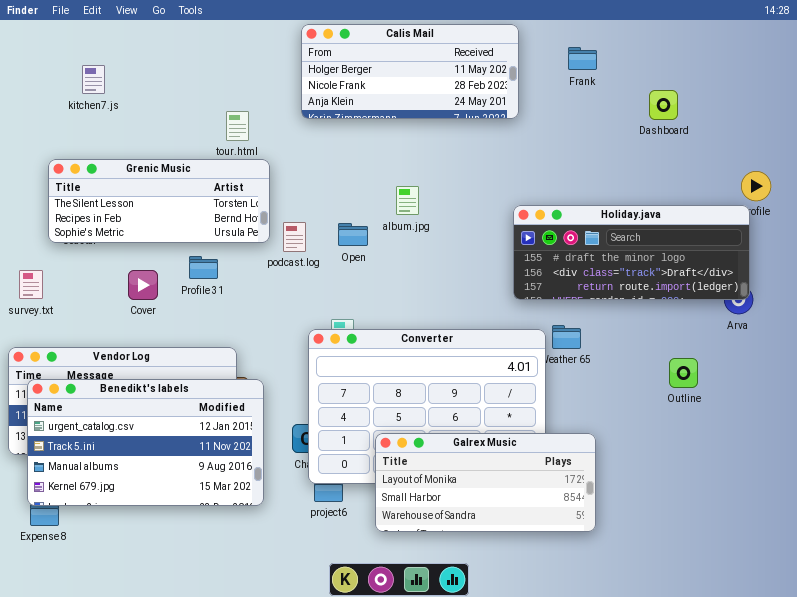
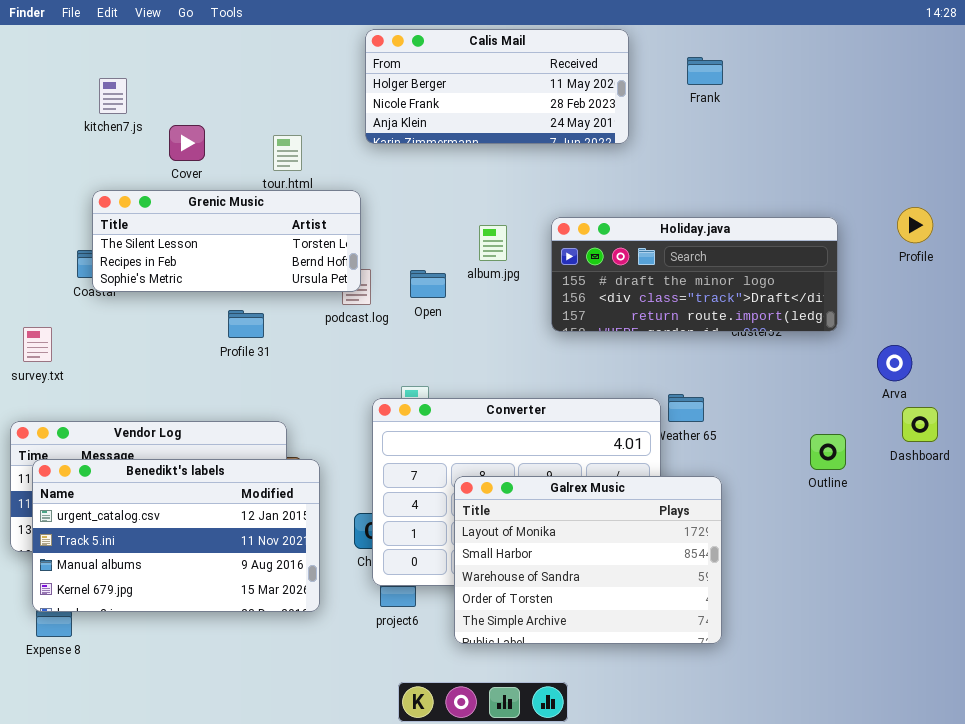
Dashboard: [649,90,678,120] -> [902,407,938,442], moved
Grenic Music: [48,159,270,243] -> [92,190,361,292], moved
Holiday.java: [513,205,750,300] -> [551,217,838,332], moved
Cover: [128,270,158,300] -> [169,125,205,161], moved
Galrex Music: [375,433,596,532] -> [454,476,722,644], resized

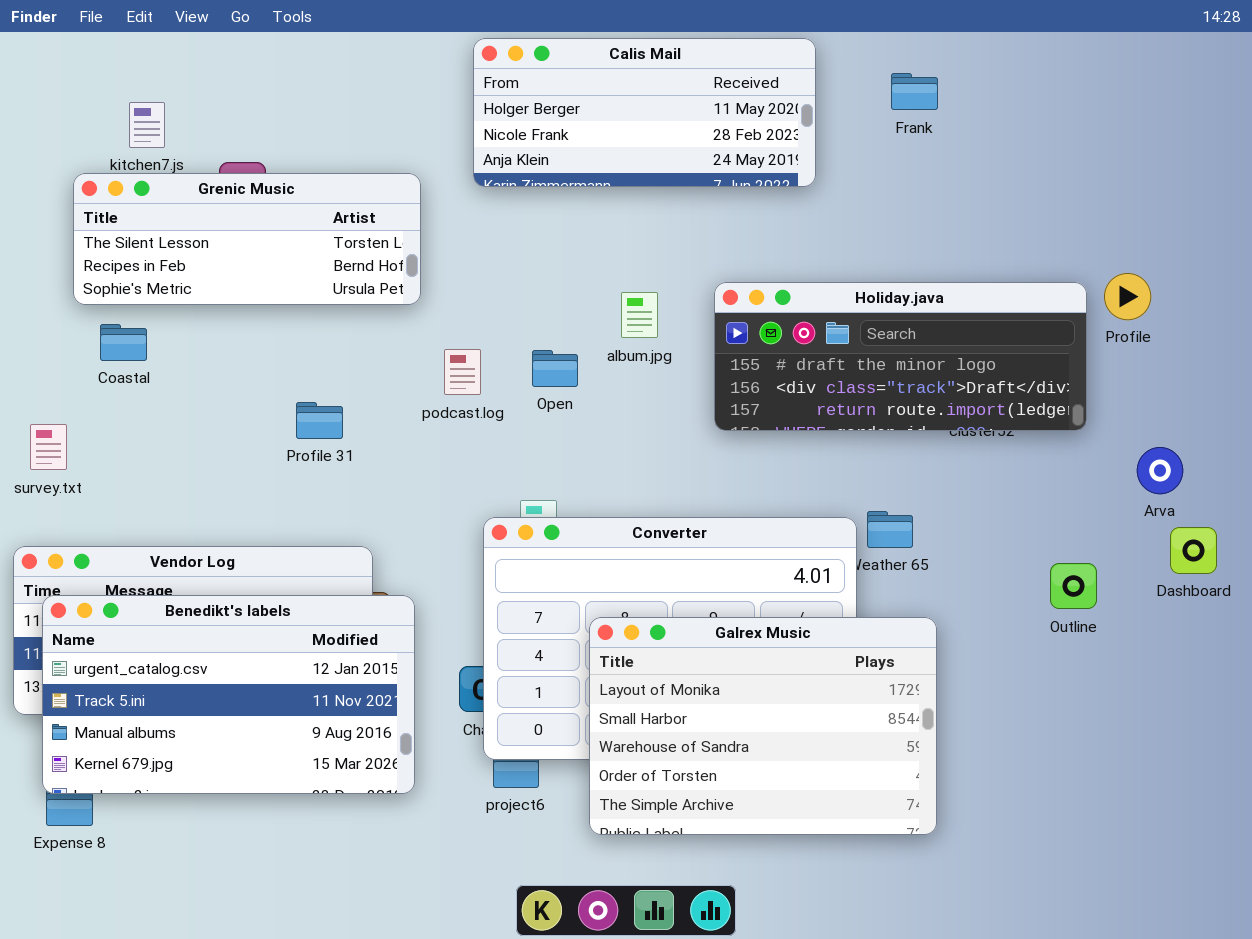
Grenic Music: [92,190,361,292] -> [73,173,421,305], moved
Profile: [897,207,933,243] -> [1104,273,1151,320], moved

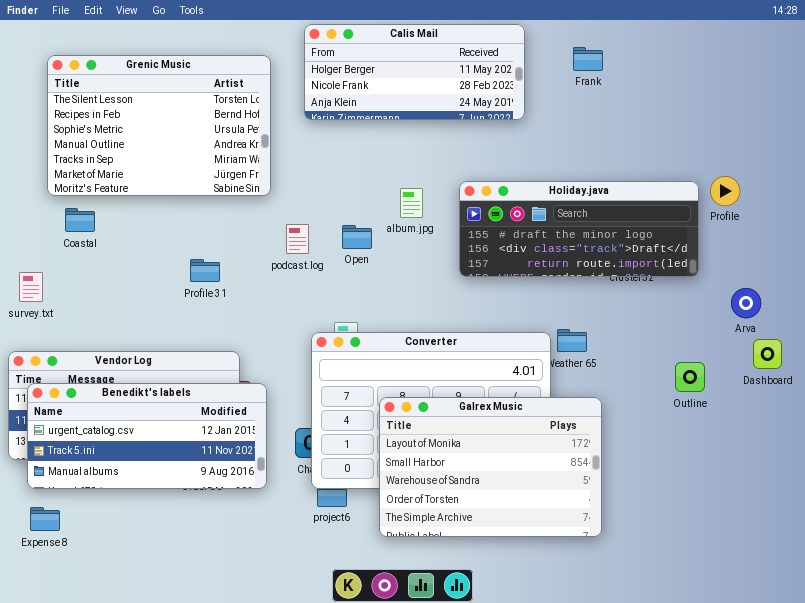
Grenic Music: [73,173,421,305] -> [47,55,271,196], resized
Benedikt's labels: [42,595,415,794] -> [27,383,267,489], resized

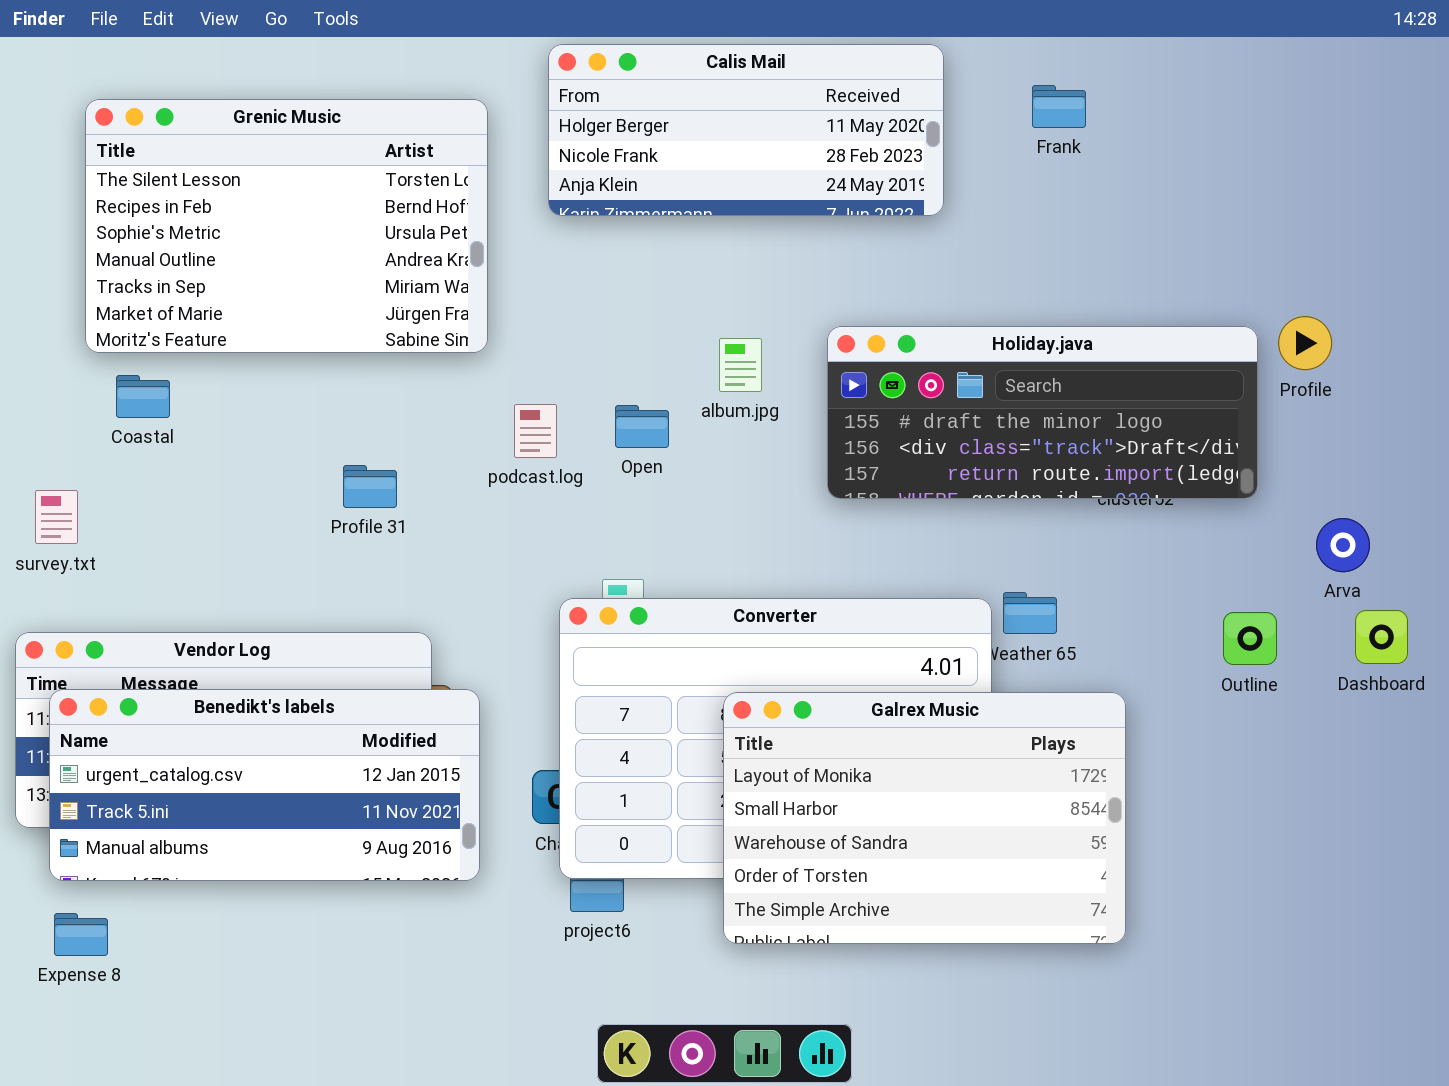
Outline: [675,362,705,392] -> [1223,612,1277,665], moved
Galrex Music: [379,397,602,537] -> [723,692,1126,944], moved

